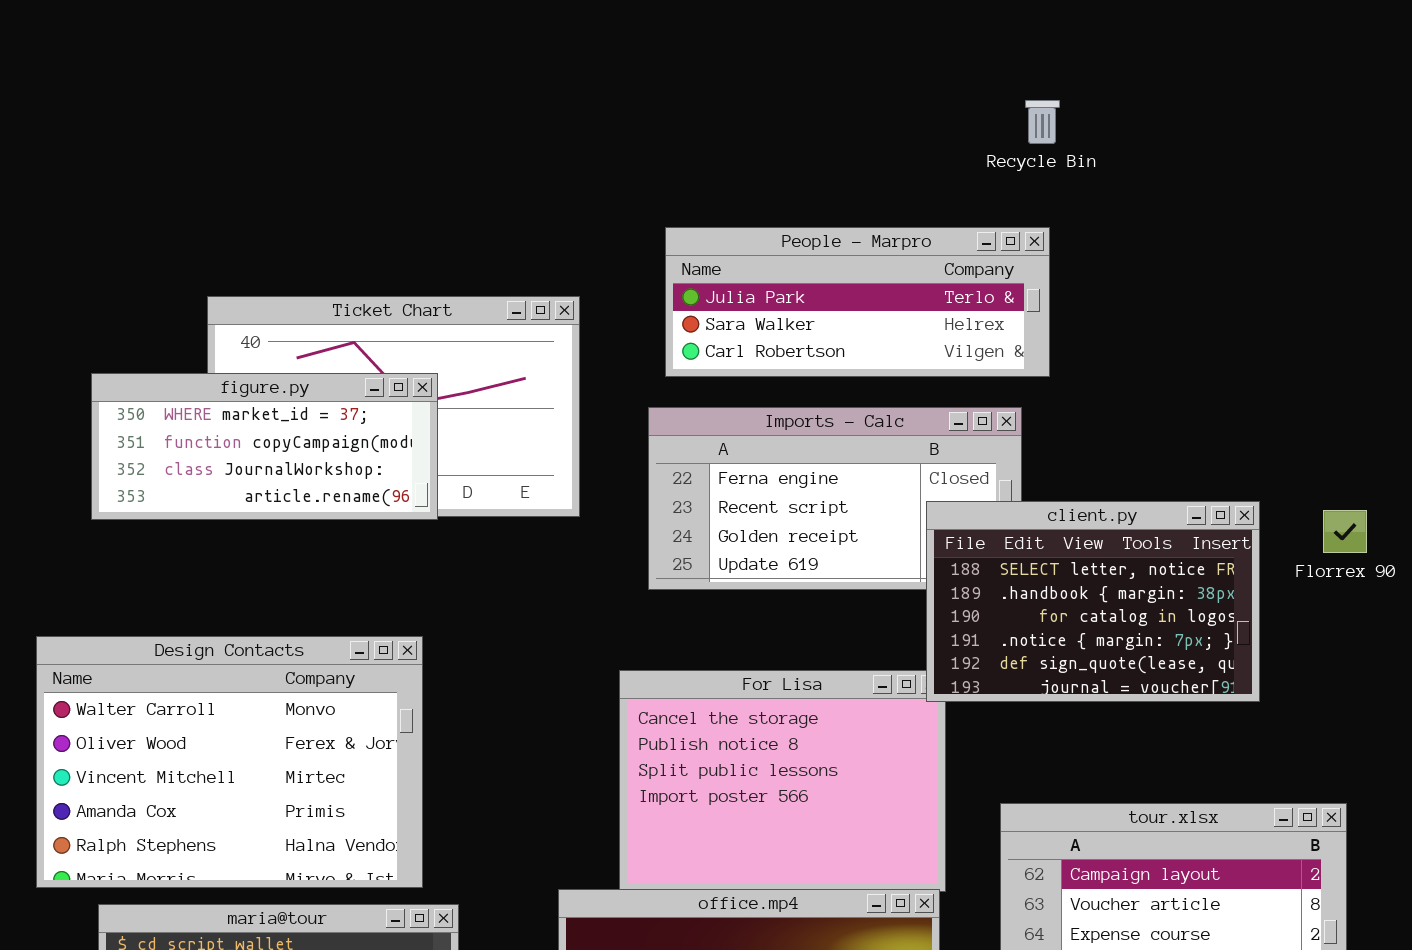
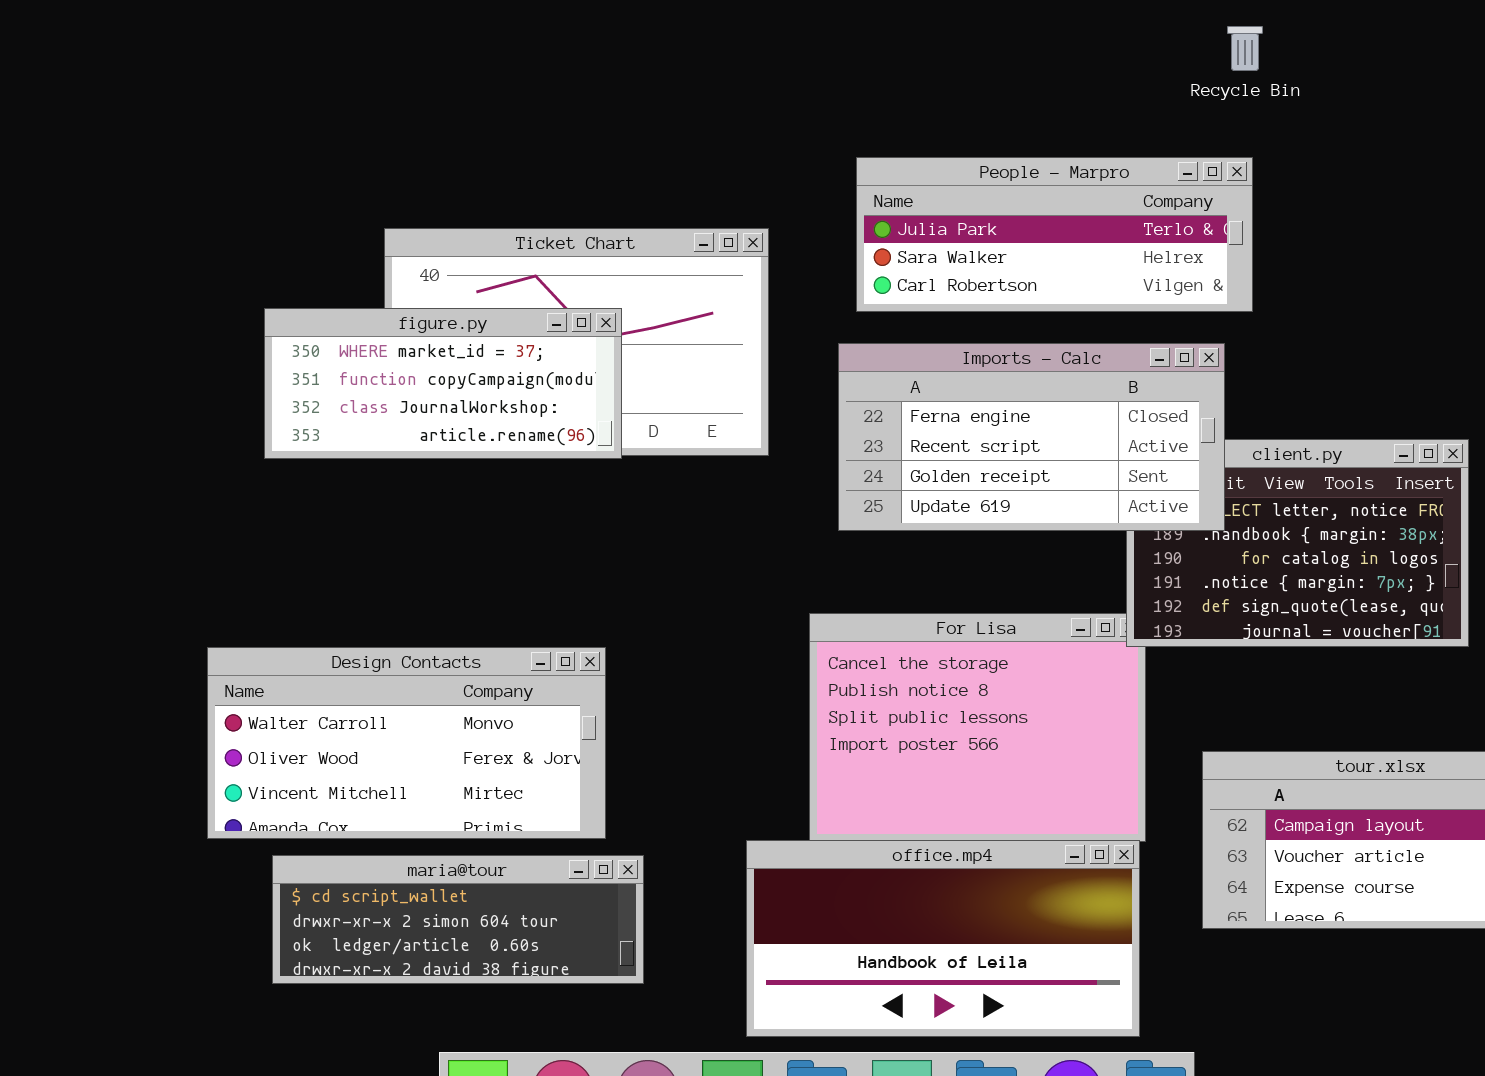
Imports - Calc: [648,407,1022,590] -> [838,343,1225,531], raised
Design Contacts: [36,636,423,888] -> [207,647,606,839], resized

